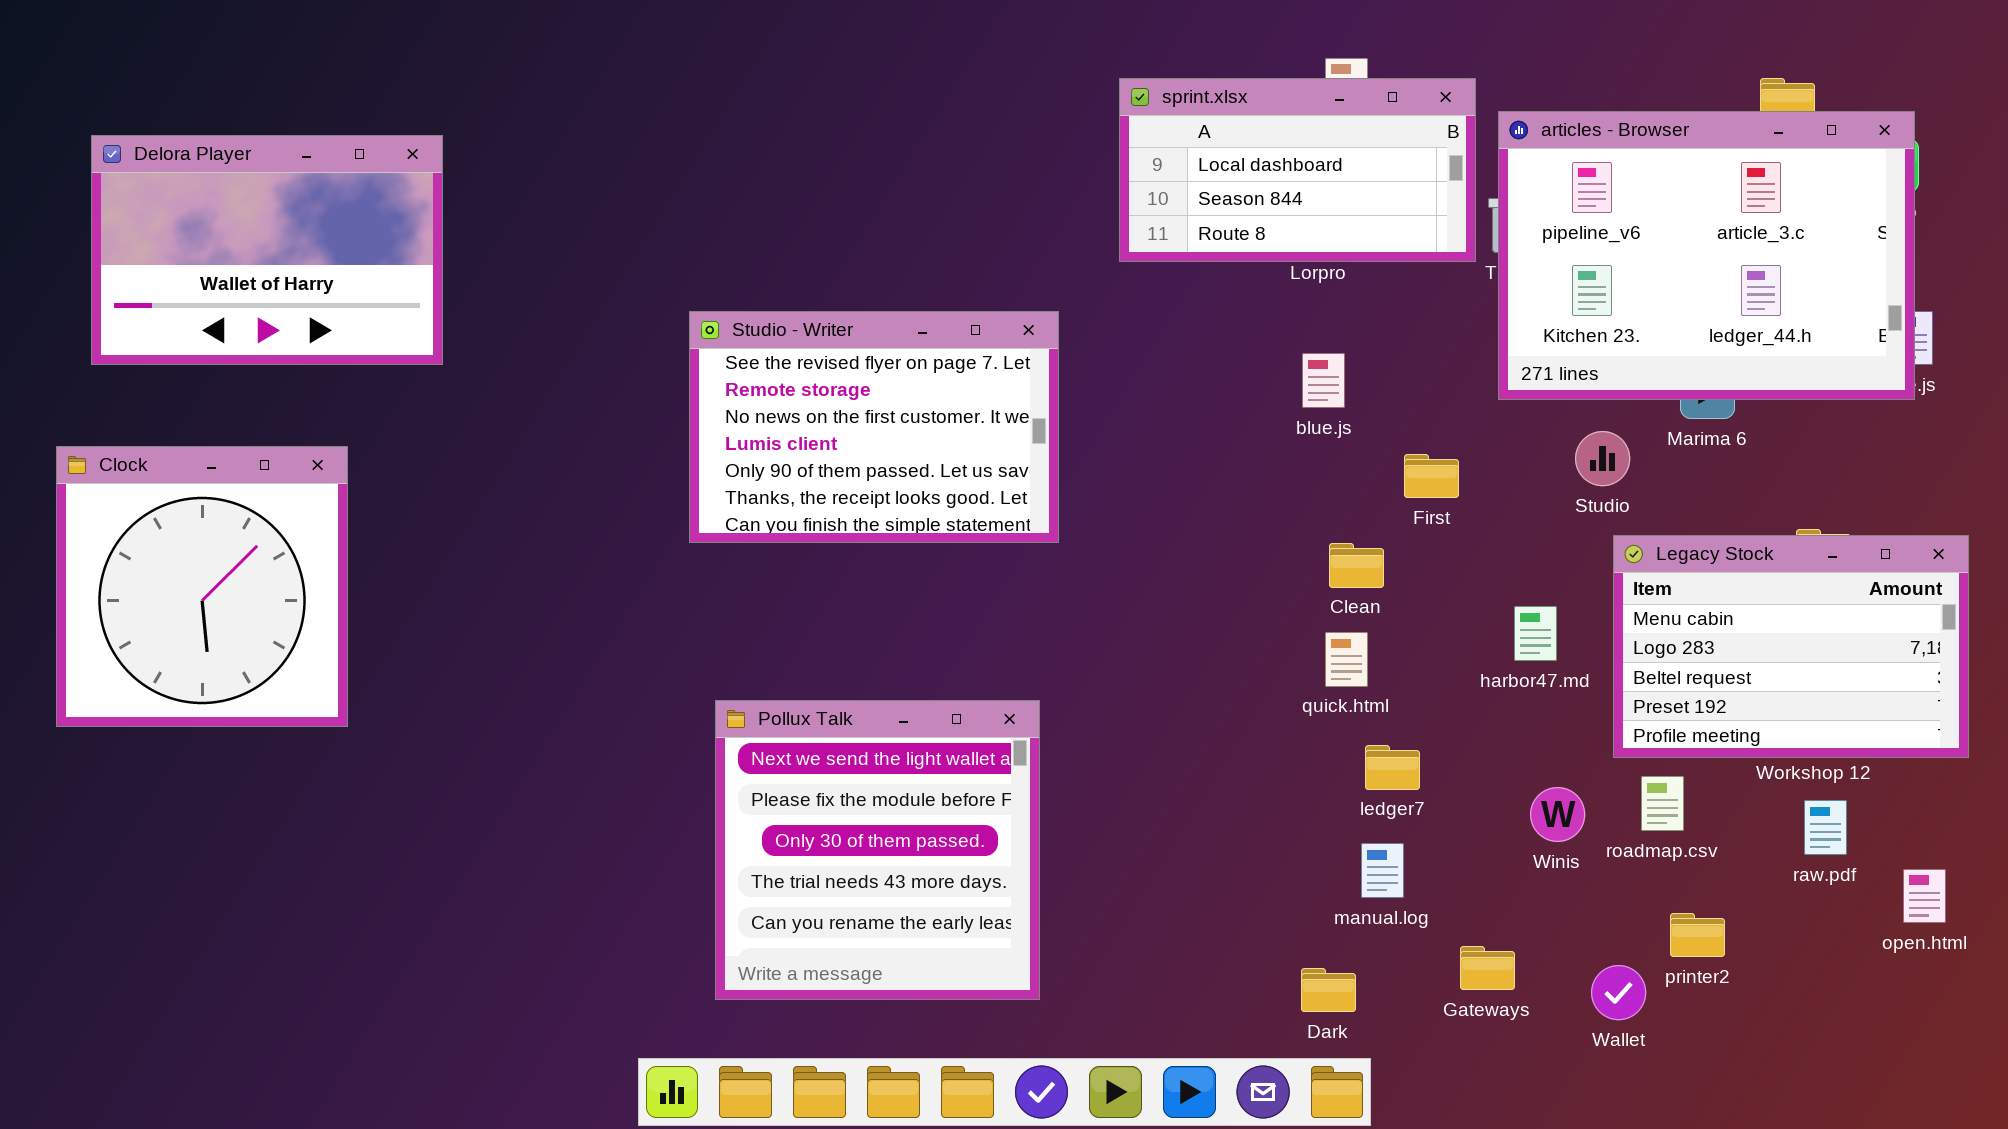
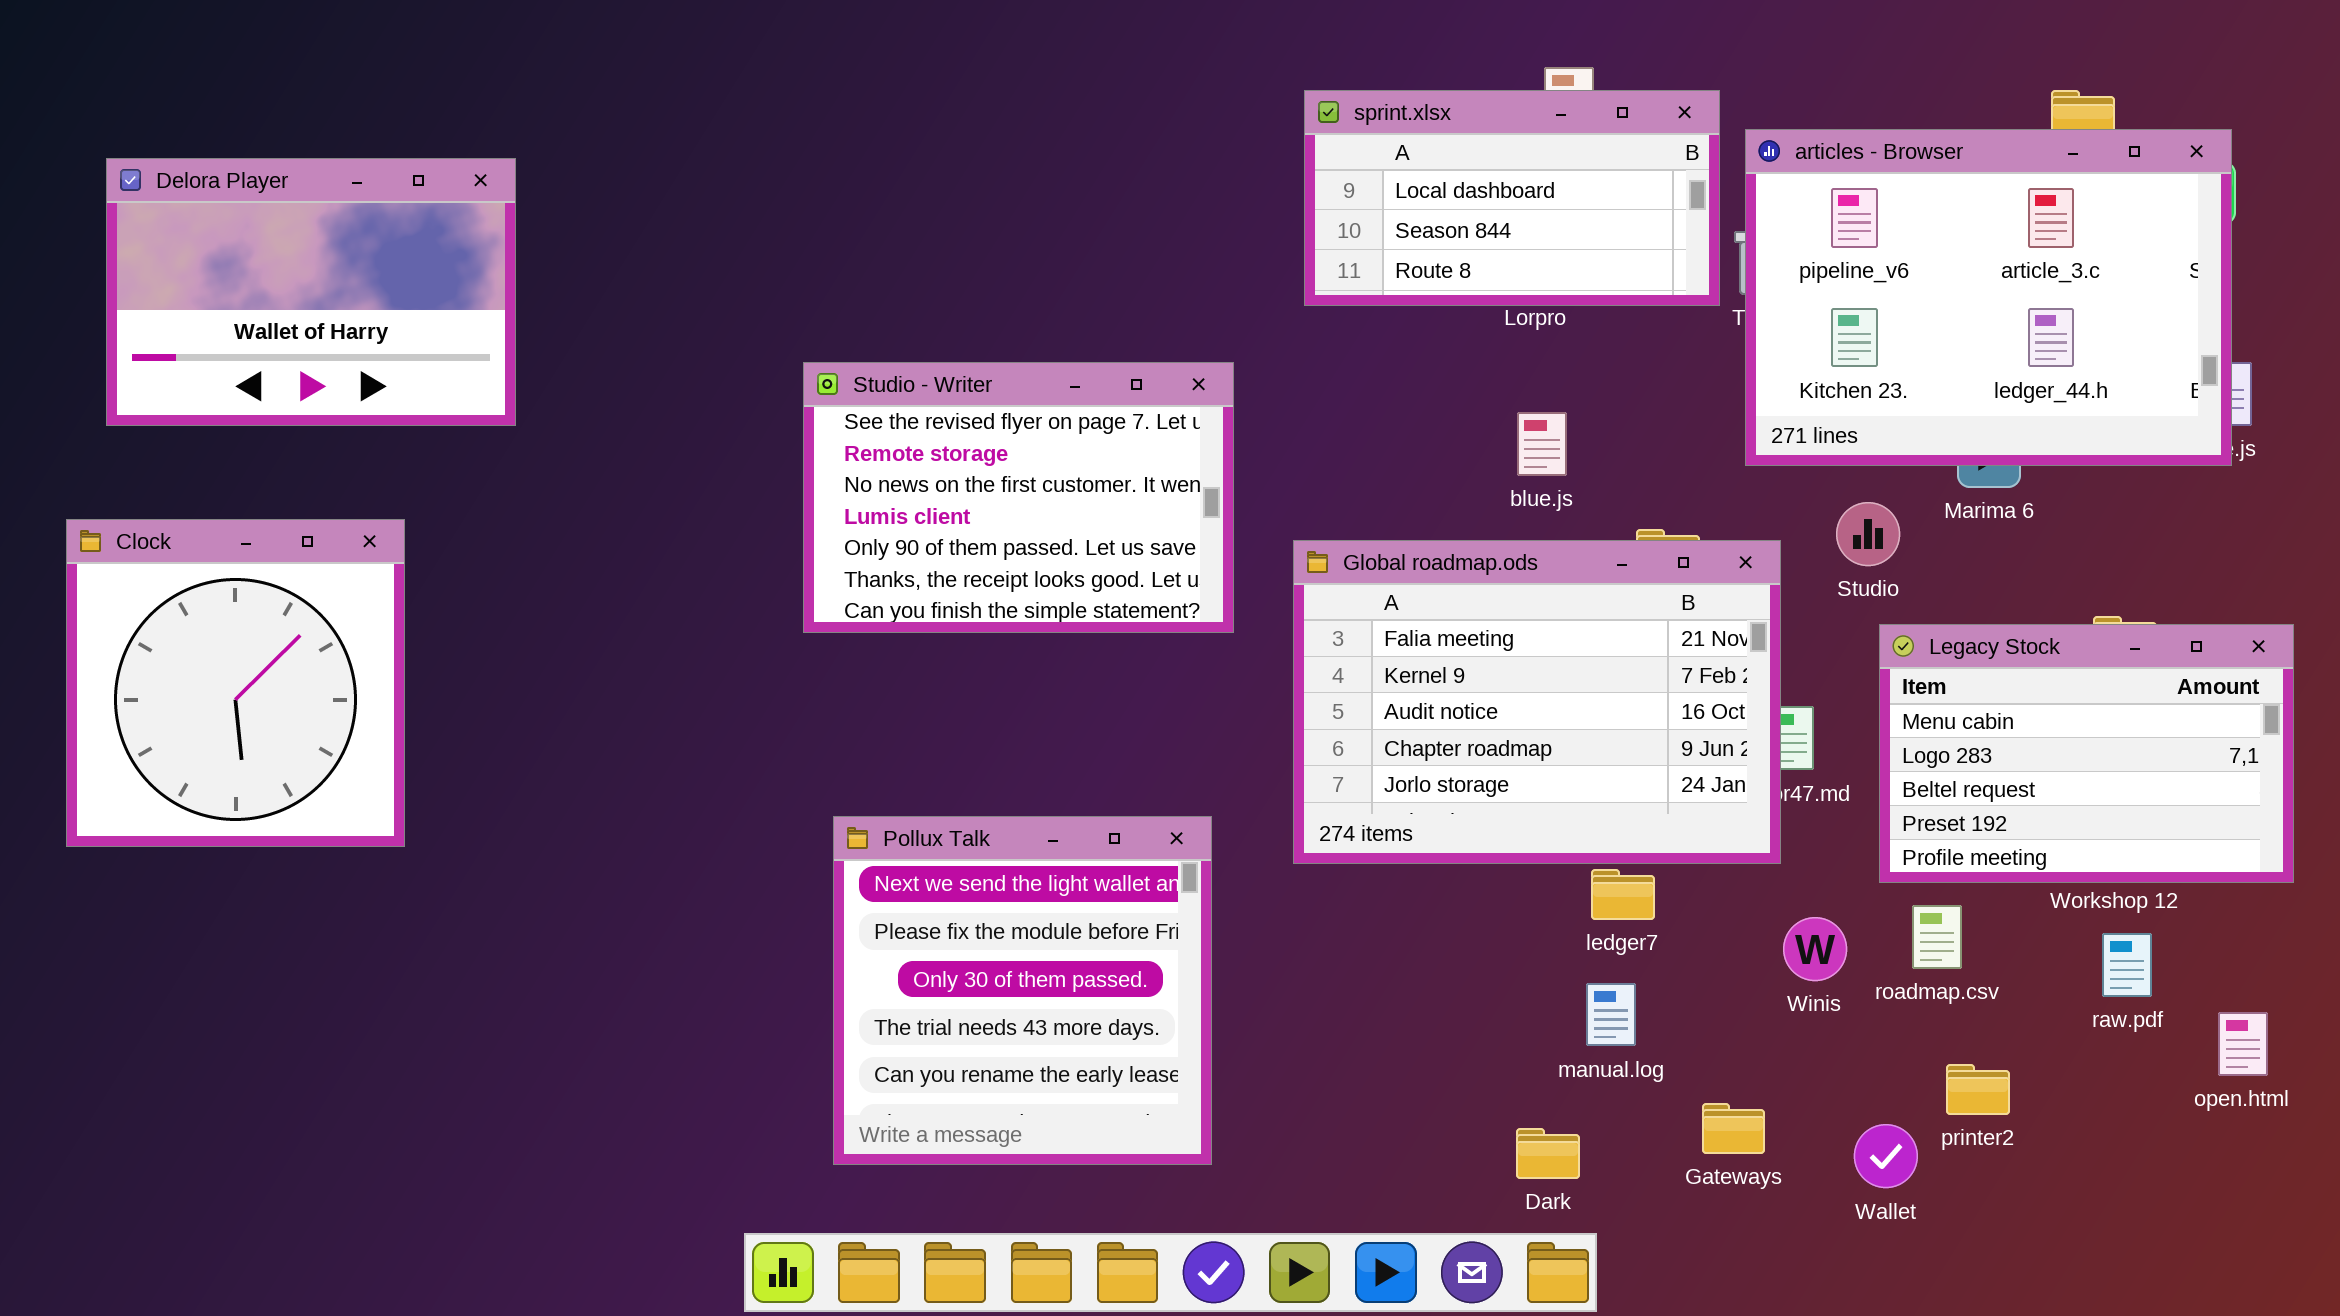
Global roadmap.ods: none -> [1293,540,1781,864], opened

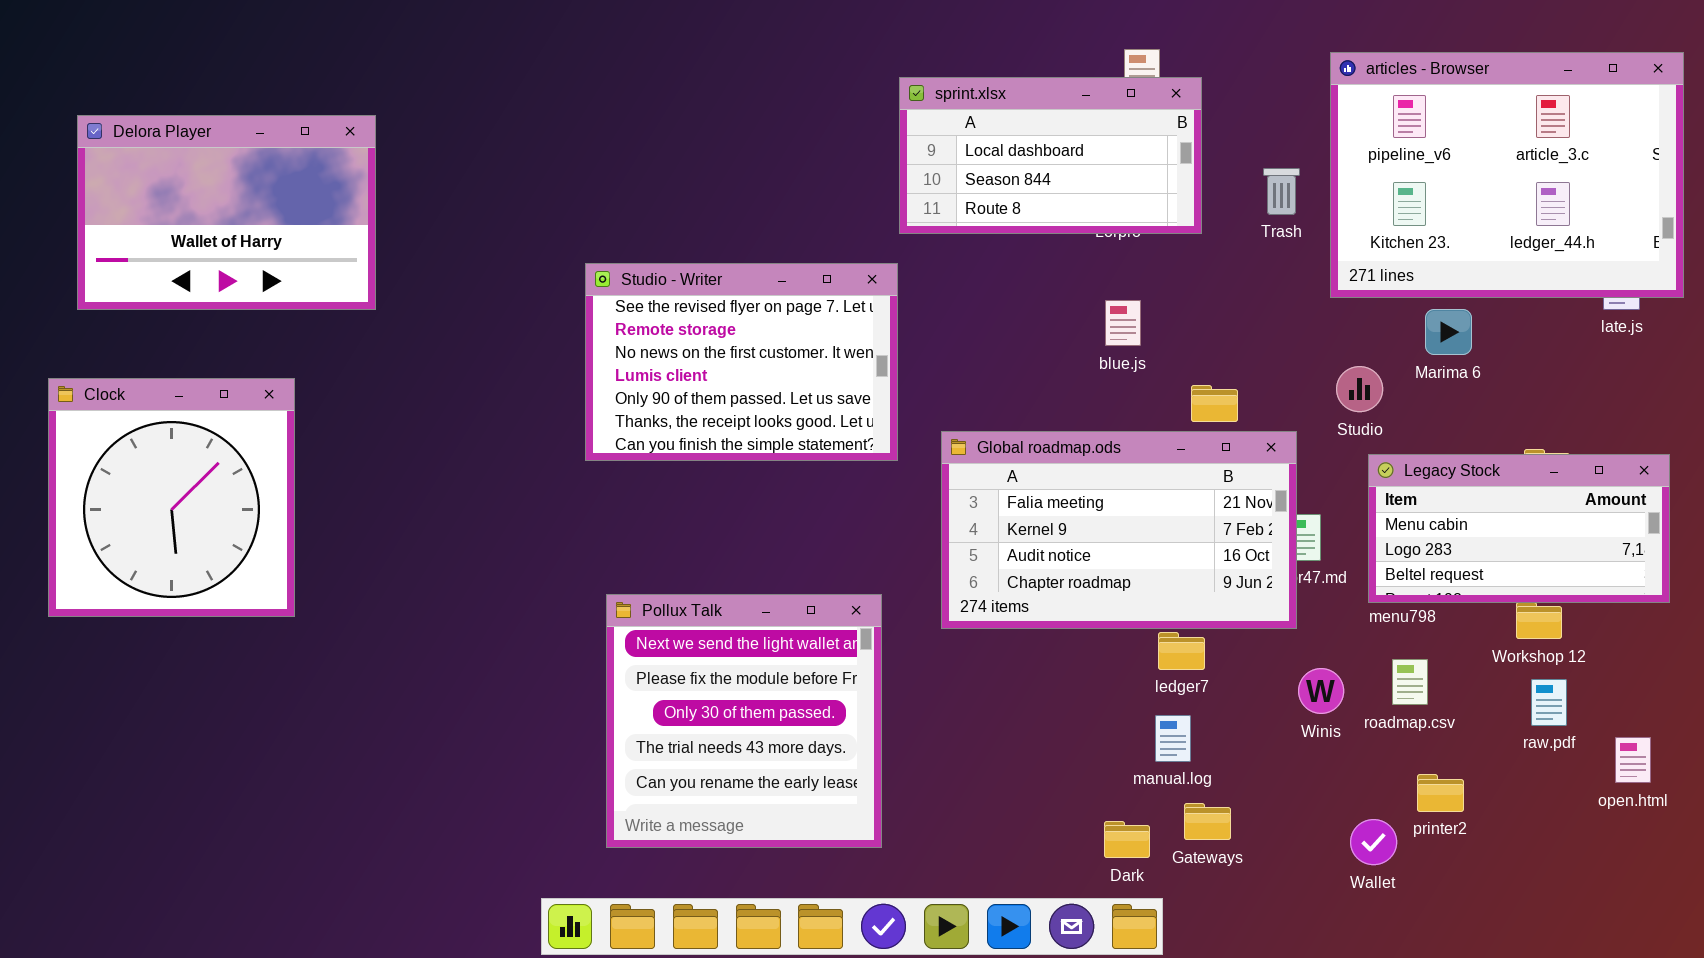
sprint.xlsx: [1304,90,1720,306] -> [899,77,1202,234], moved
articles - Browser: [1745,129,2232,466] -> [1330,52,1684,298], moved
Global roadmap.ods: [1293,540,1781,864] -> [941,431,1297,629], resized
Legacy Stock: [1879,624,2294,883] -> [1368,454,1670,603], resized
Gateways: [1702,1103,1765,1154] -> [1184,803,1231,840], moved

